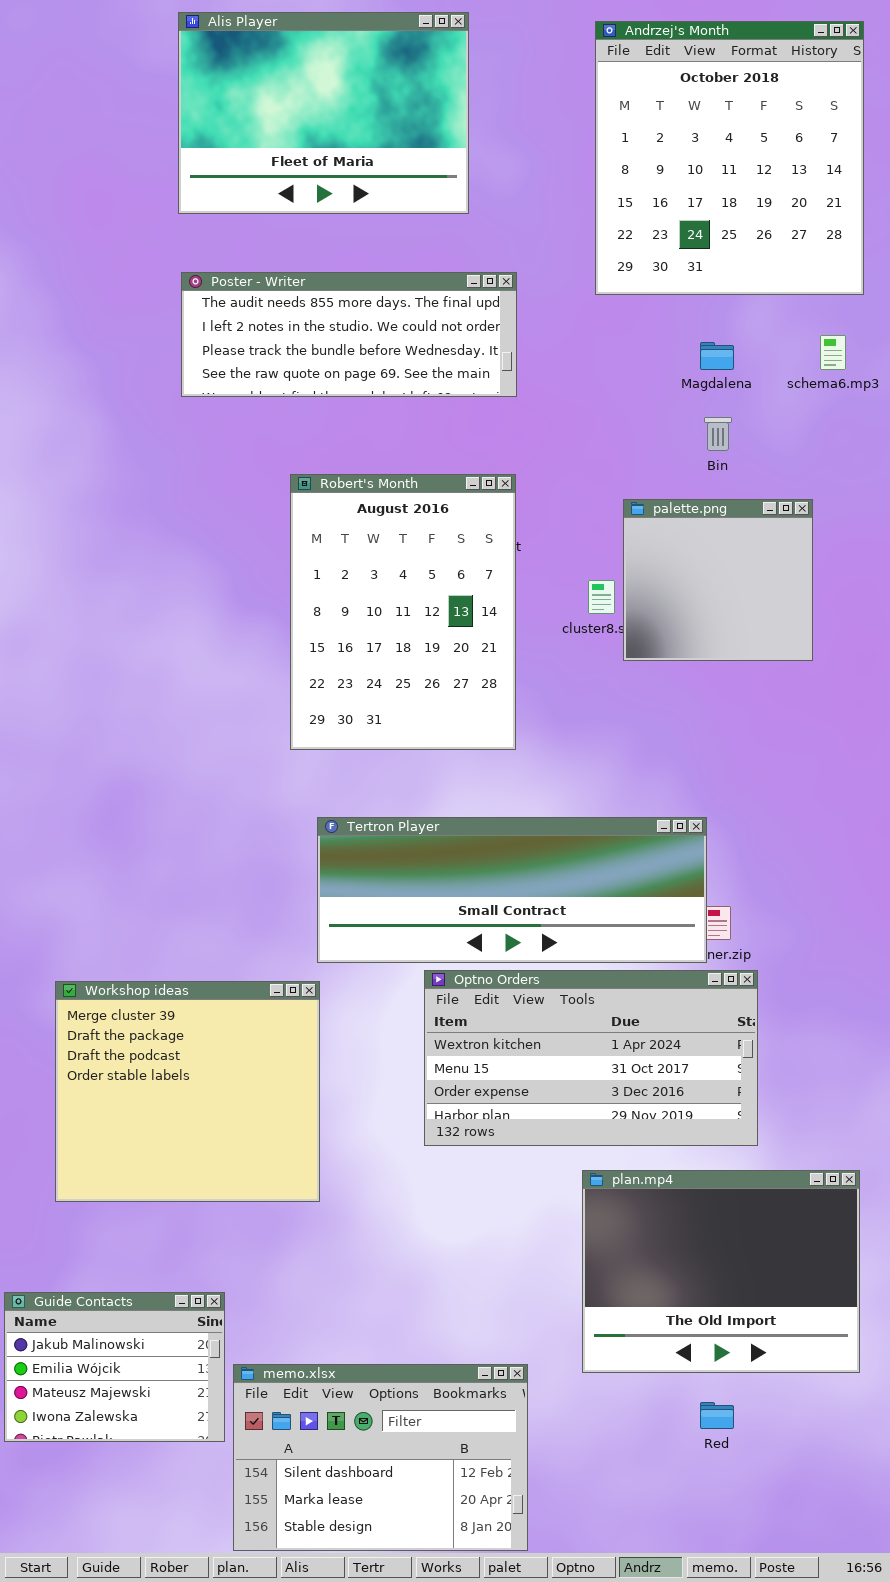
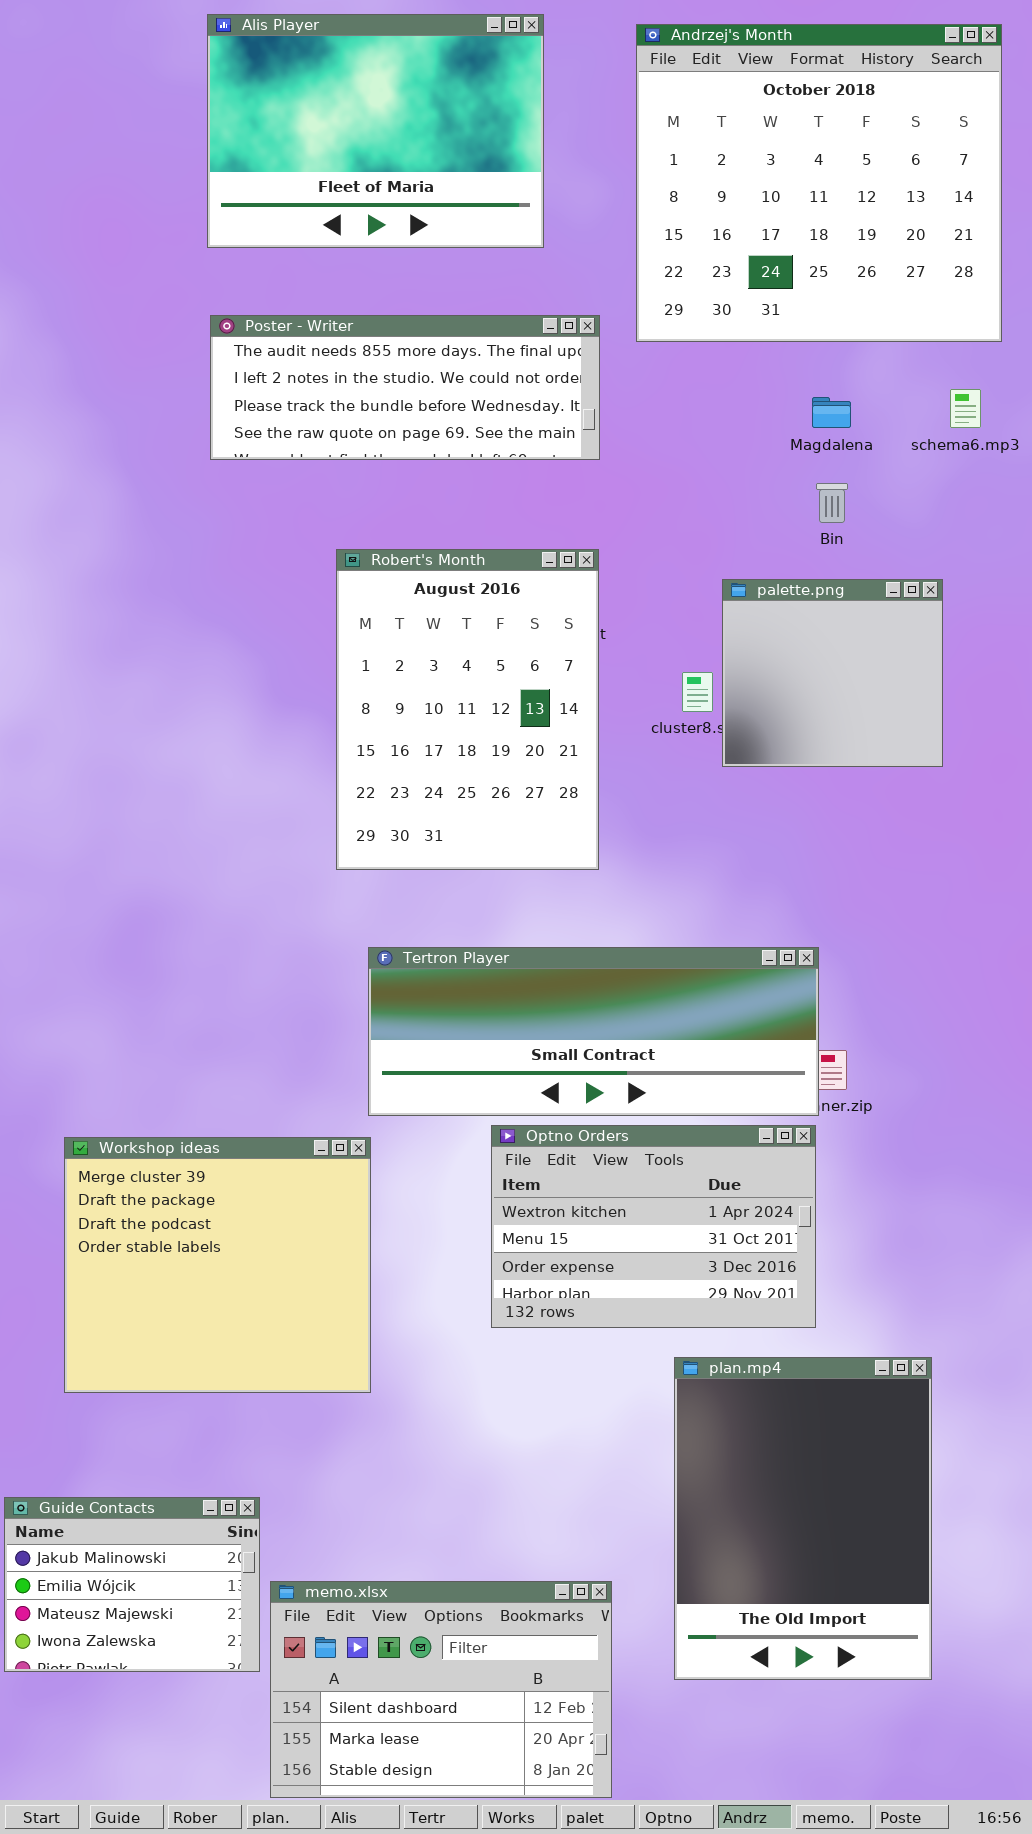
Andrzej's Month: [595,21,864,295] -> [636,24,1002,342], resized
Optno Orders: [424,970,758,1146] -> [491,1125,816,1328], resized
plan.mp4: [582,1170,860,1373] -> [674,1357,932,1680], resized

